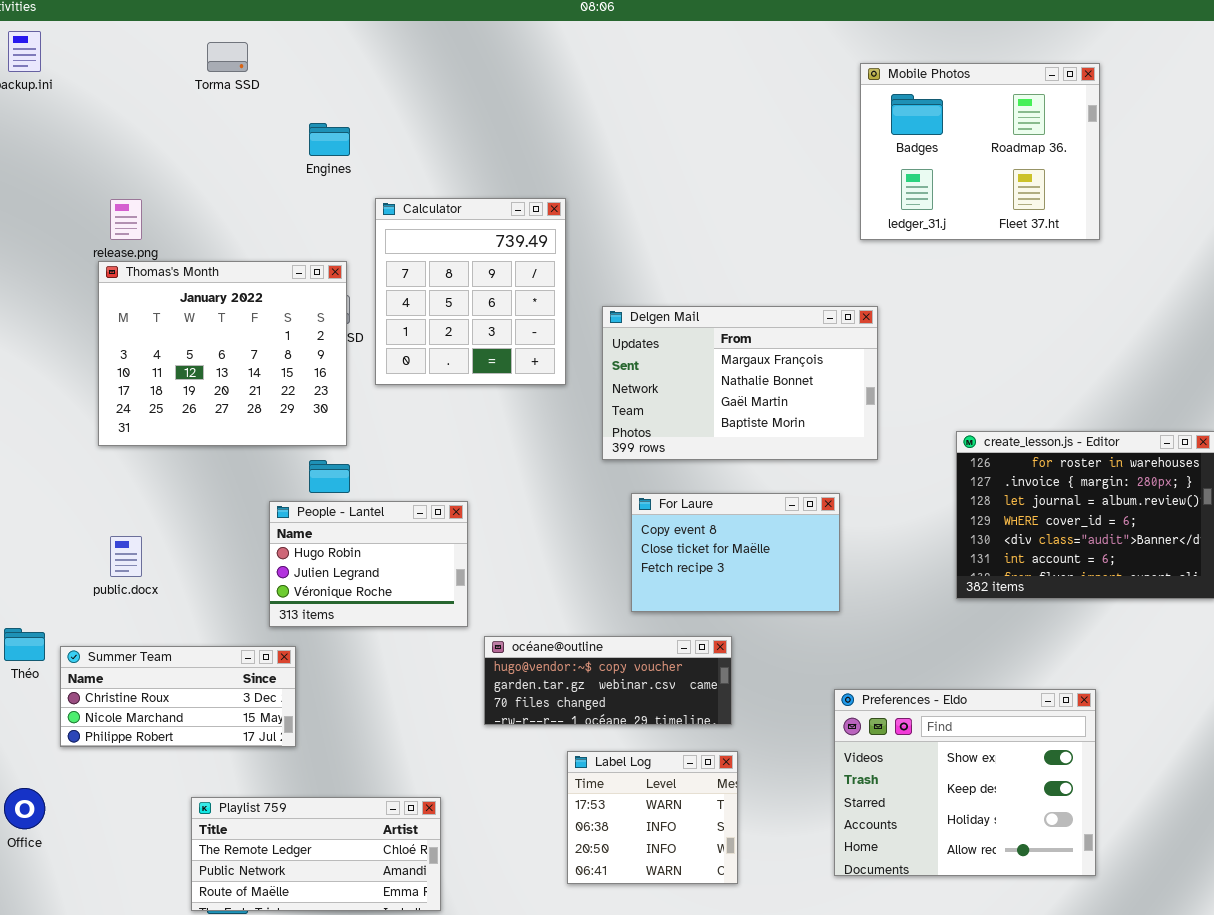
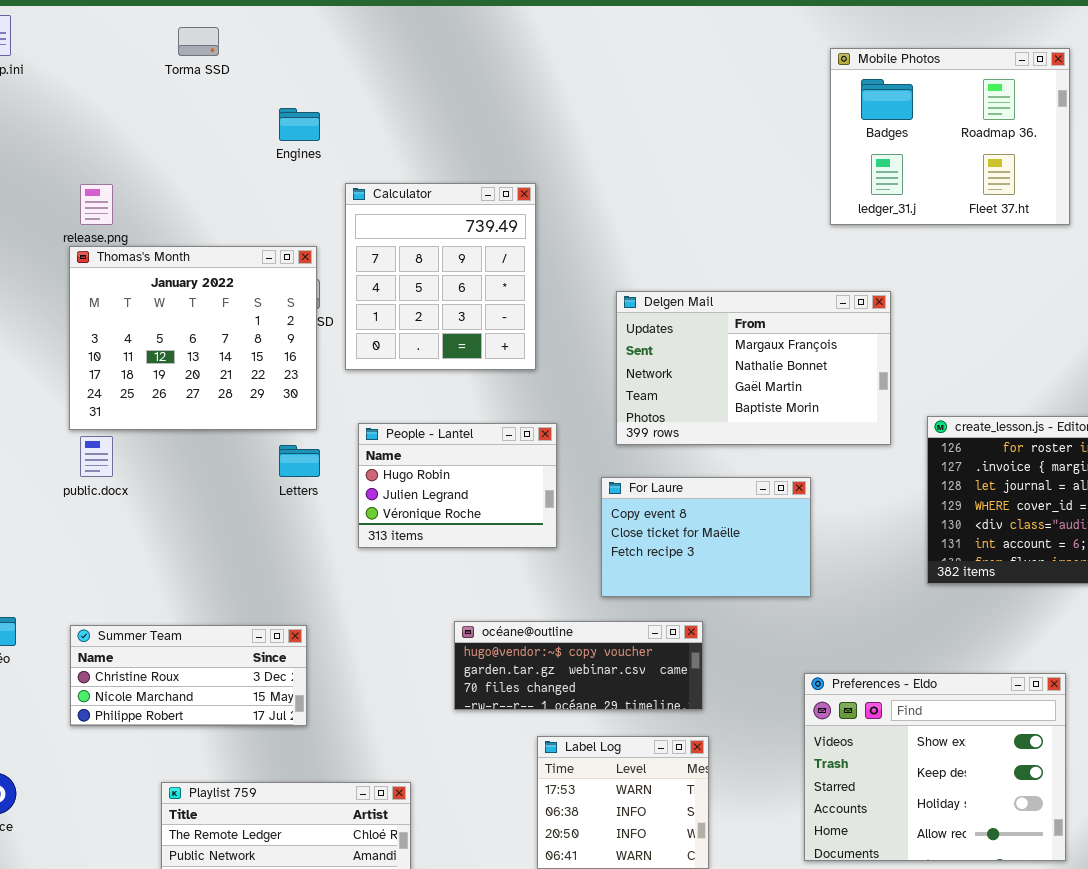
Delgen Mail: [602,306,878,460] -> [616,291,891,445], moved
People - Lantel: [269,501,468,627] -> [358,423,557,548], moved
public.docx: [110,536,142,577] -> [80,436,113,477], moved
Summer Team: [60,646,296,747] -> [70,625,307,726], moved

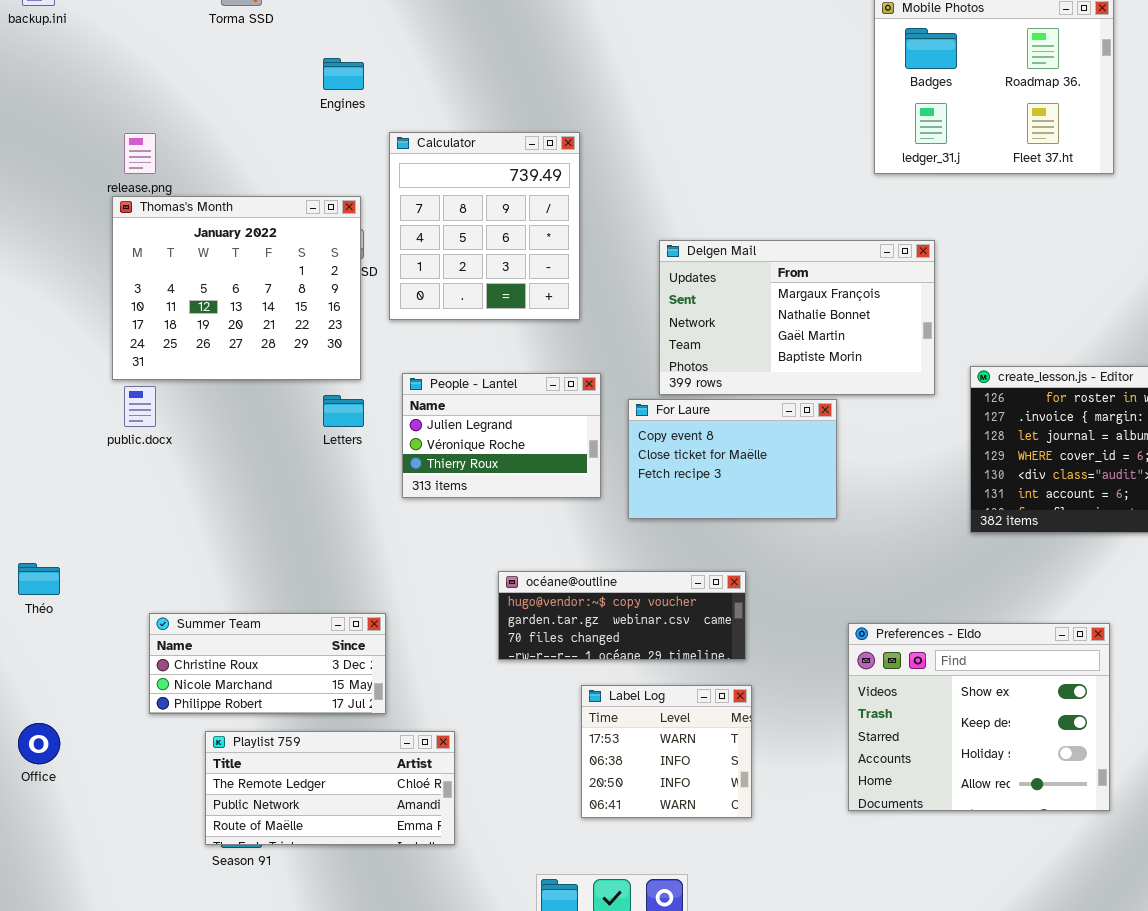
People - Lantel: [358,423,557,548] -> [402,373,601,498], scrolled down 1 row
For Laure: [601,477,811,597] -> [628,399,837,519], moved
Summer Team: [70,625,307,726] -> [149,613,386,714], moved

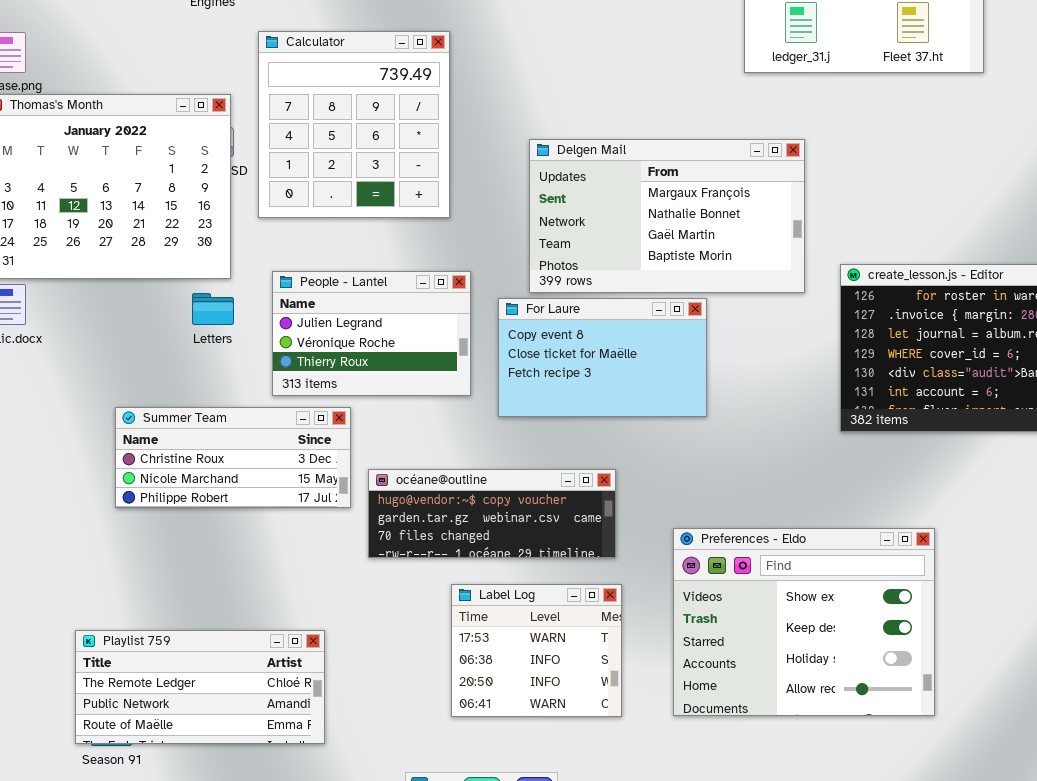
Summer Team: [149,613,386,714] -> [115,407,351,508], moved
Preferences - Eldo: [848,623,1110,811] -> [673,528,935,716], moved

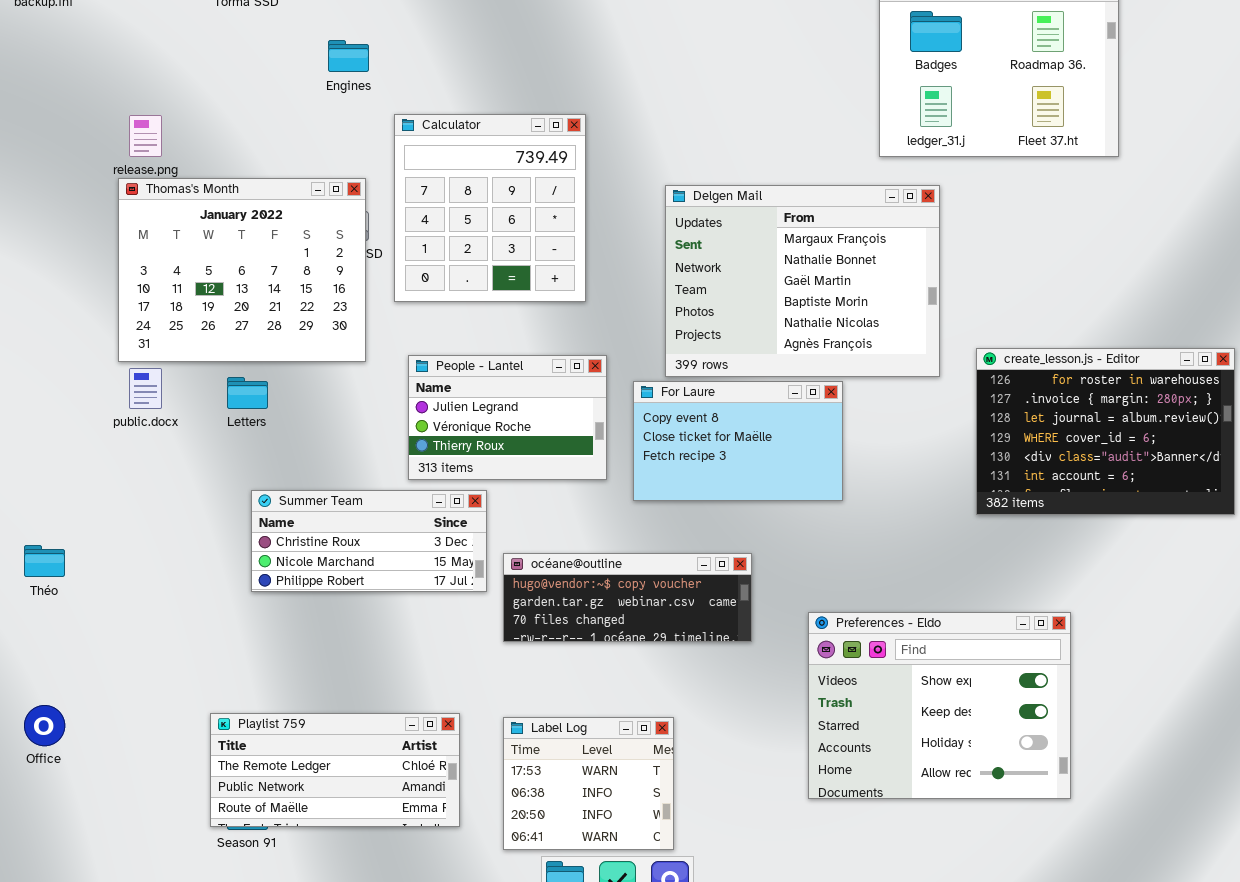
Delgen Mail: [529,139,805,293] -> [665,185,940,377], resized
Letters: [192,293,234,325] -> [227,377,268,409], moved
Label Log: [451,584,622,717] -> [503,717,674,850], moved

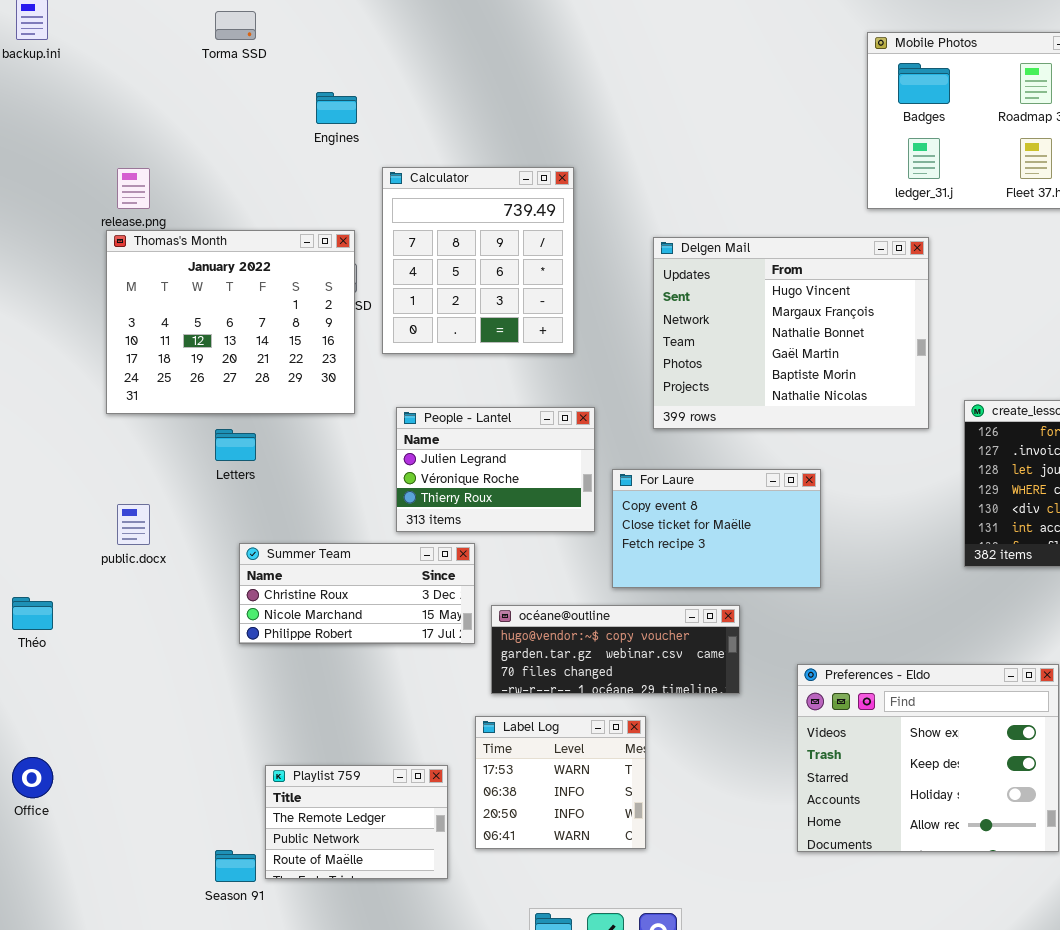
Delgen Mail: [665,185,940,377] -> [653,237,929,429], scrolled up 1 row
public.docx: [129,368,162,409] -> [117,504,150,545], moved
For Laure: [633,381,843,501] -> [612,469,821,588], moved
Playlist 759: [210,713,460,827] -> [265,765,448,879], resized
Label Log: [503,717,674,850] -> [475,716,646,849], moved

